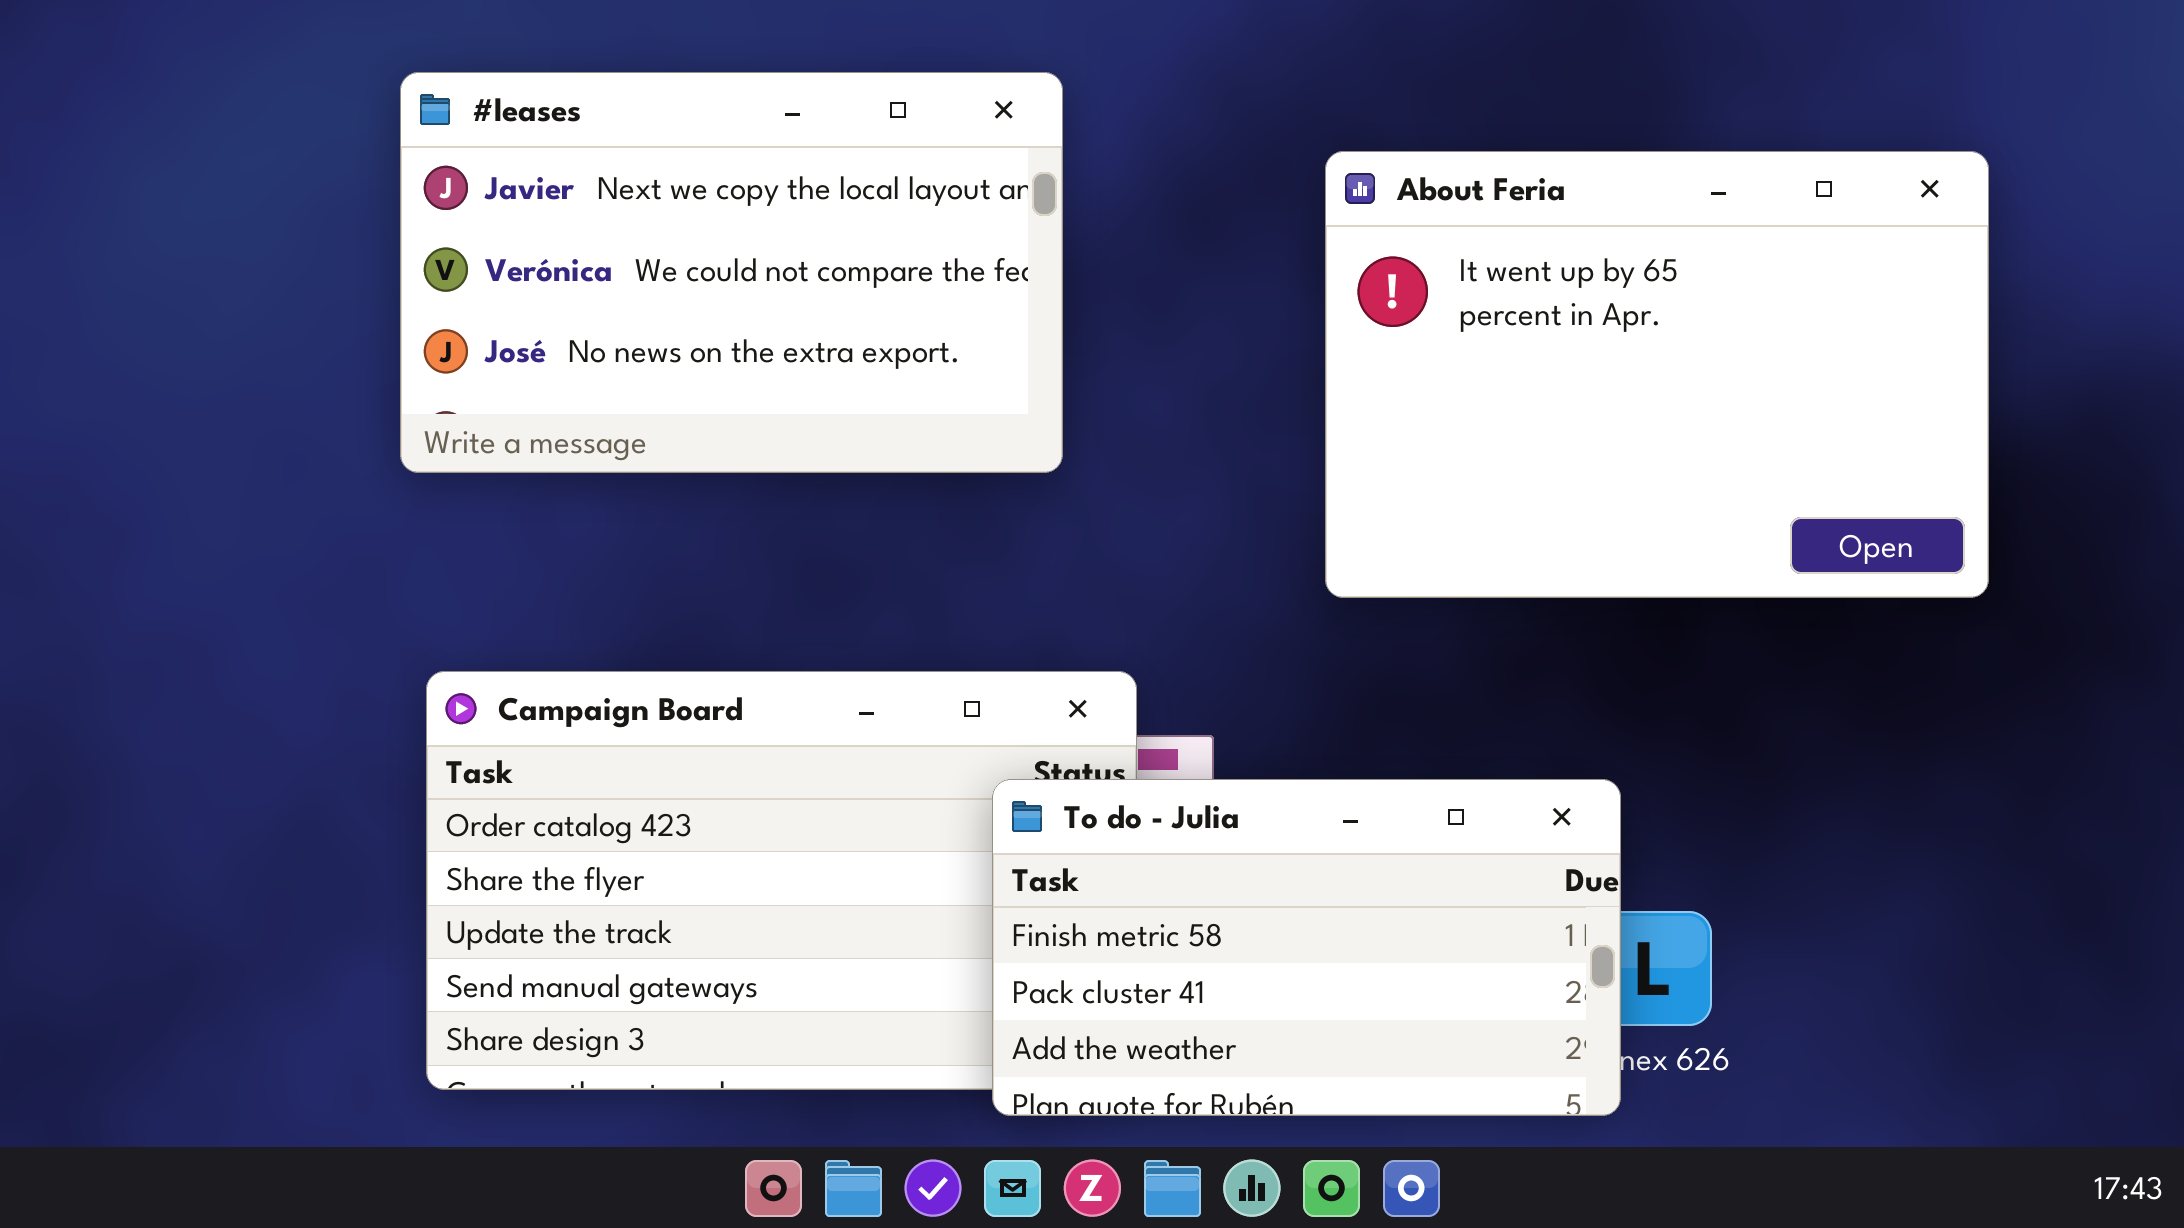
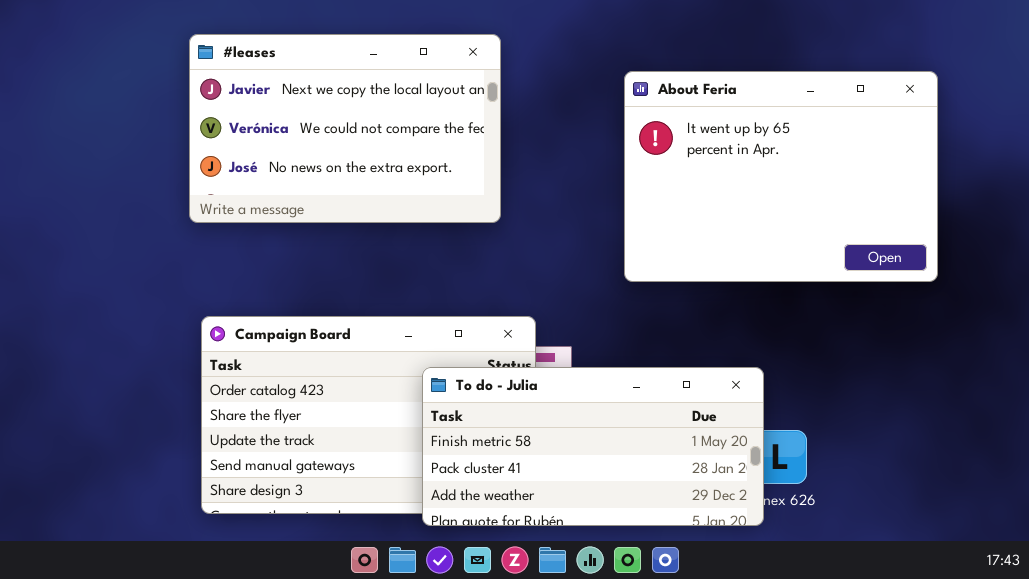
To do - Julia: [992,779,1621,1116] -> [422,367,764,526], resized

